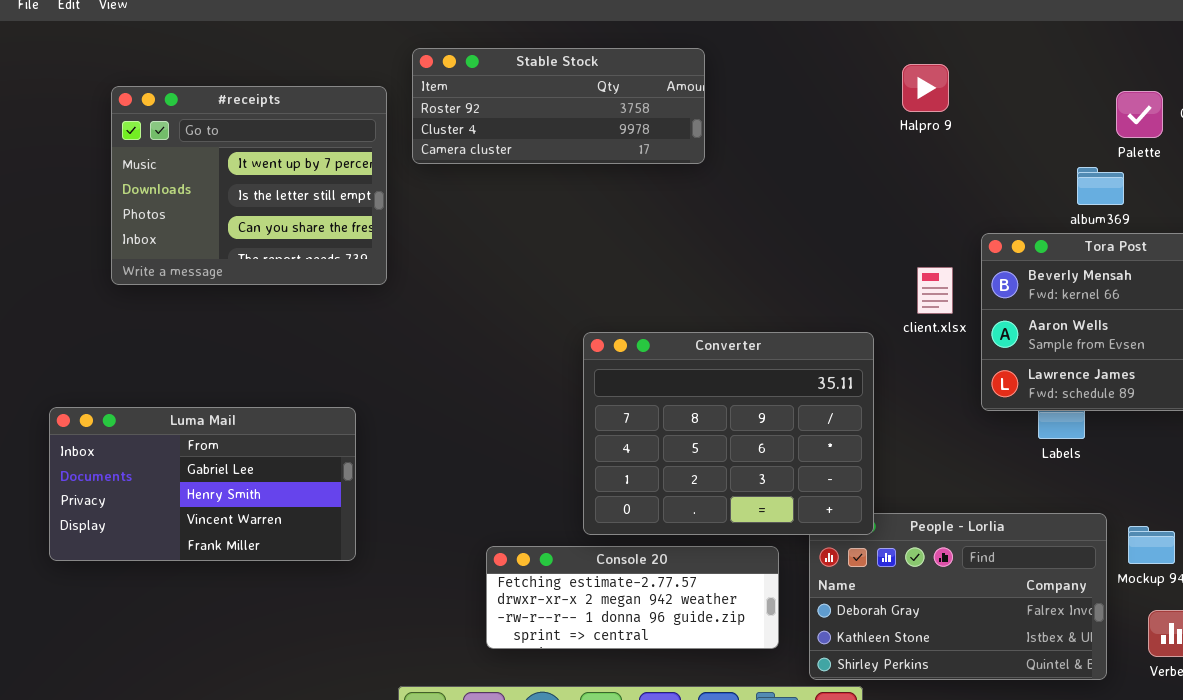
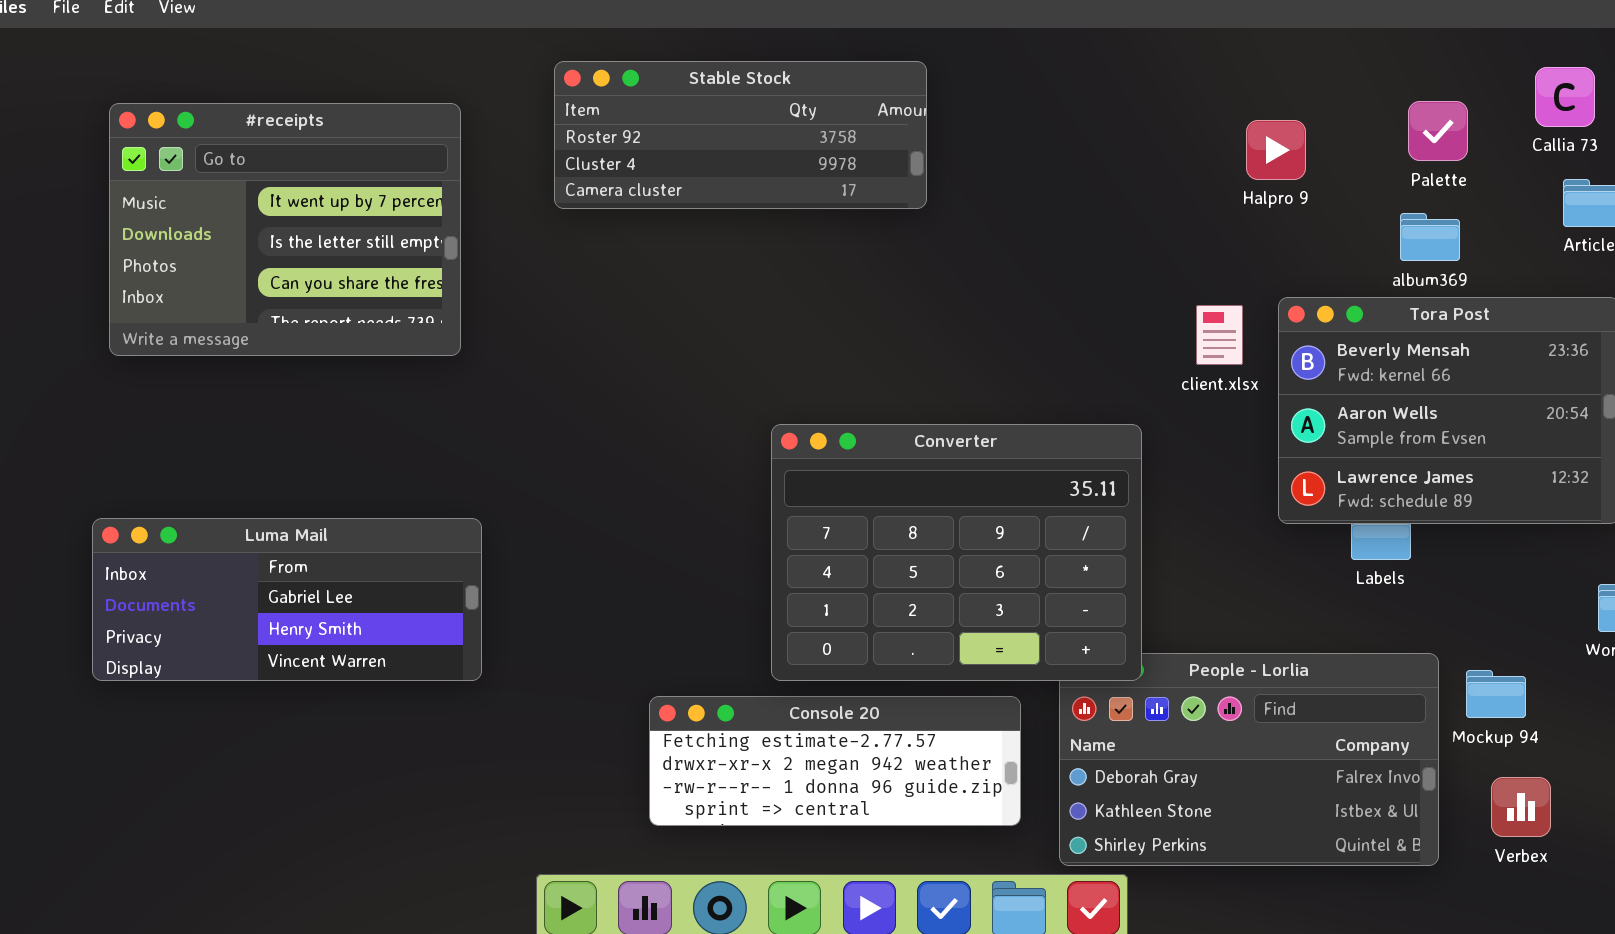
Halpro 9: [902,64,949,112] -> [1246,120,1306,180], moved
#receipts: [111,86,387,285] -> [109,103,461,356], moved
Palette: [1116,91,1163,138] -> [1408,101,1468,161], moved
client.xlsx: [917,267,953,314] -> [1196,305,1243,365], moved
Luma Mail: [49,407,356,561] -> [92,518,482,681], resized

